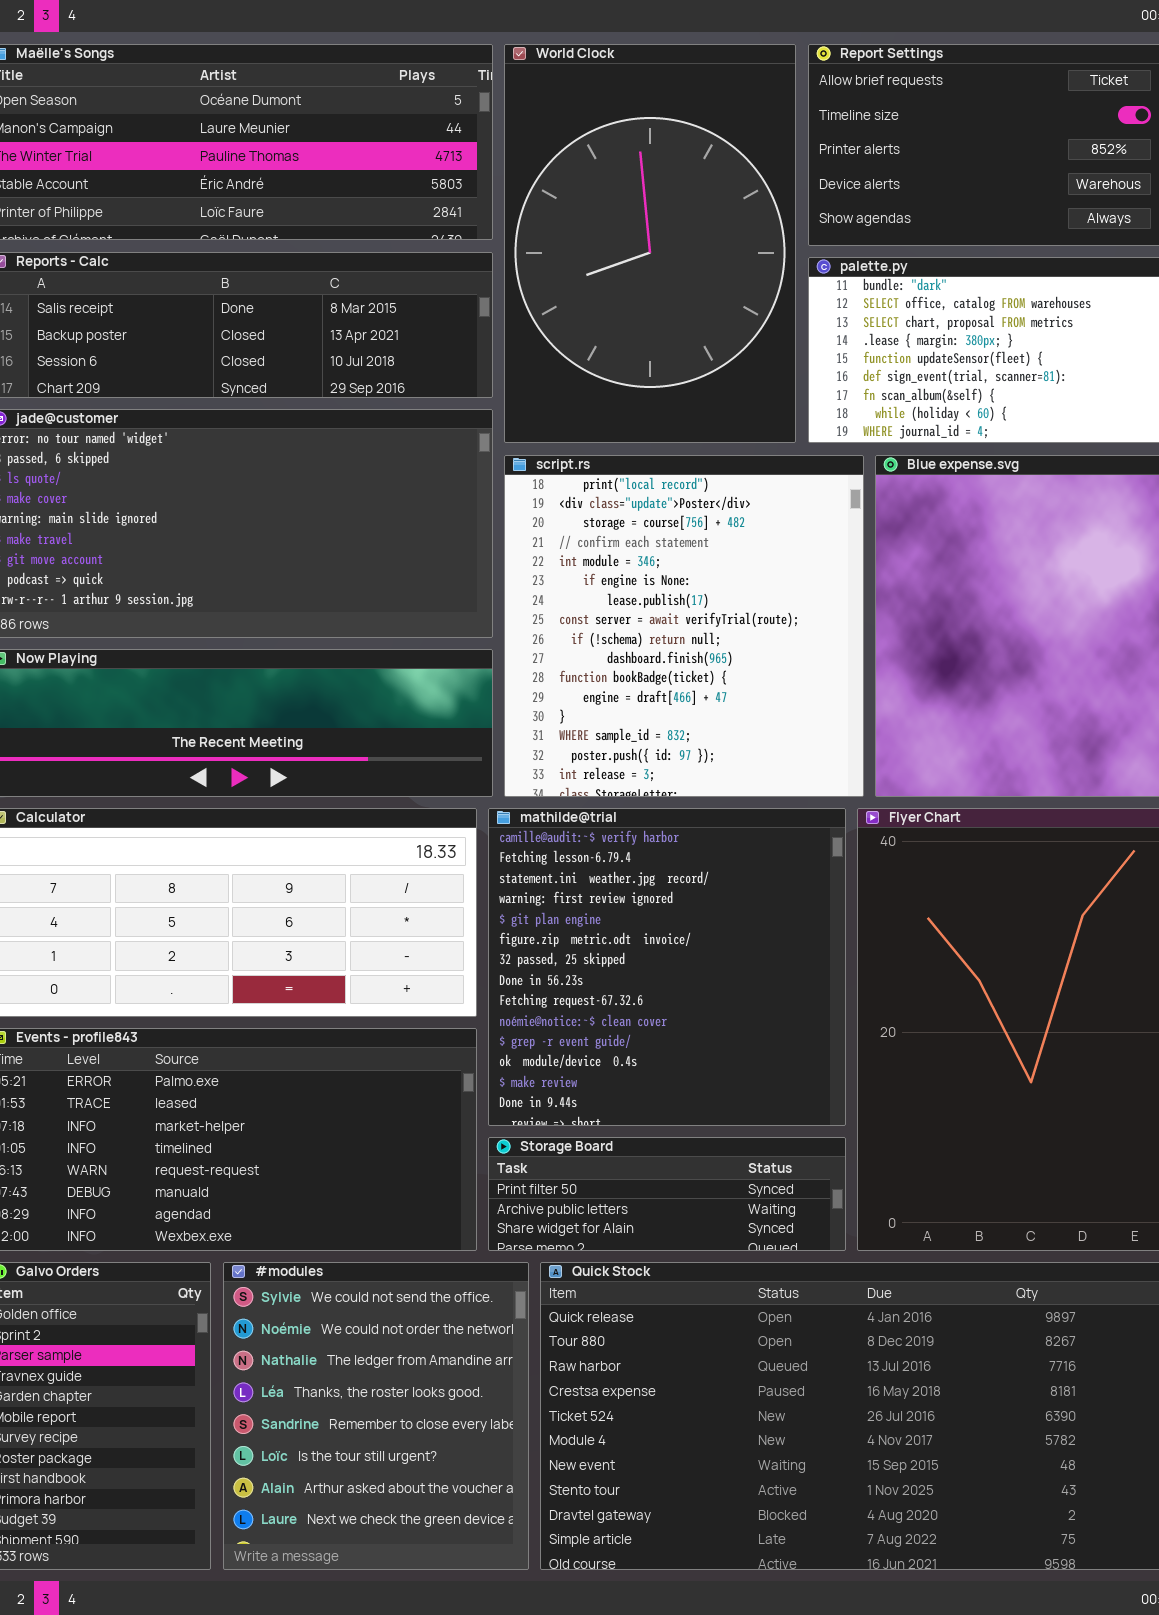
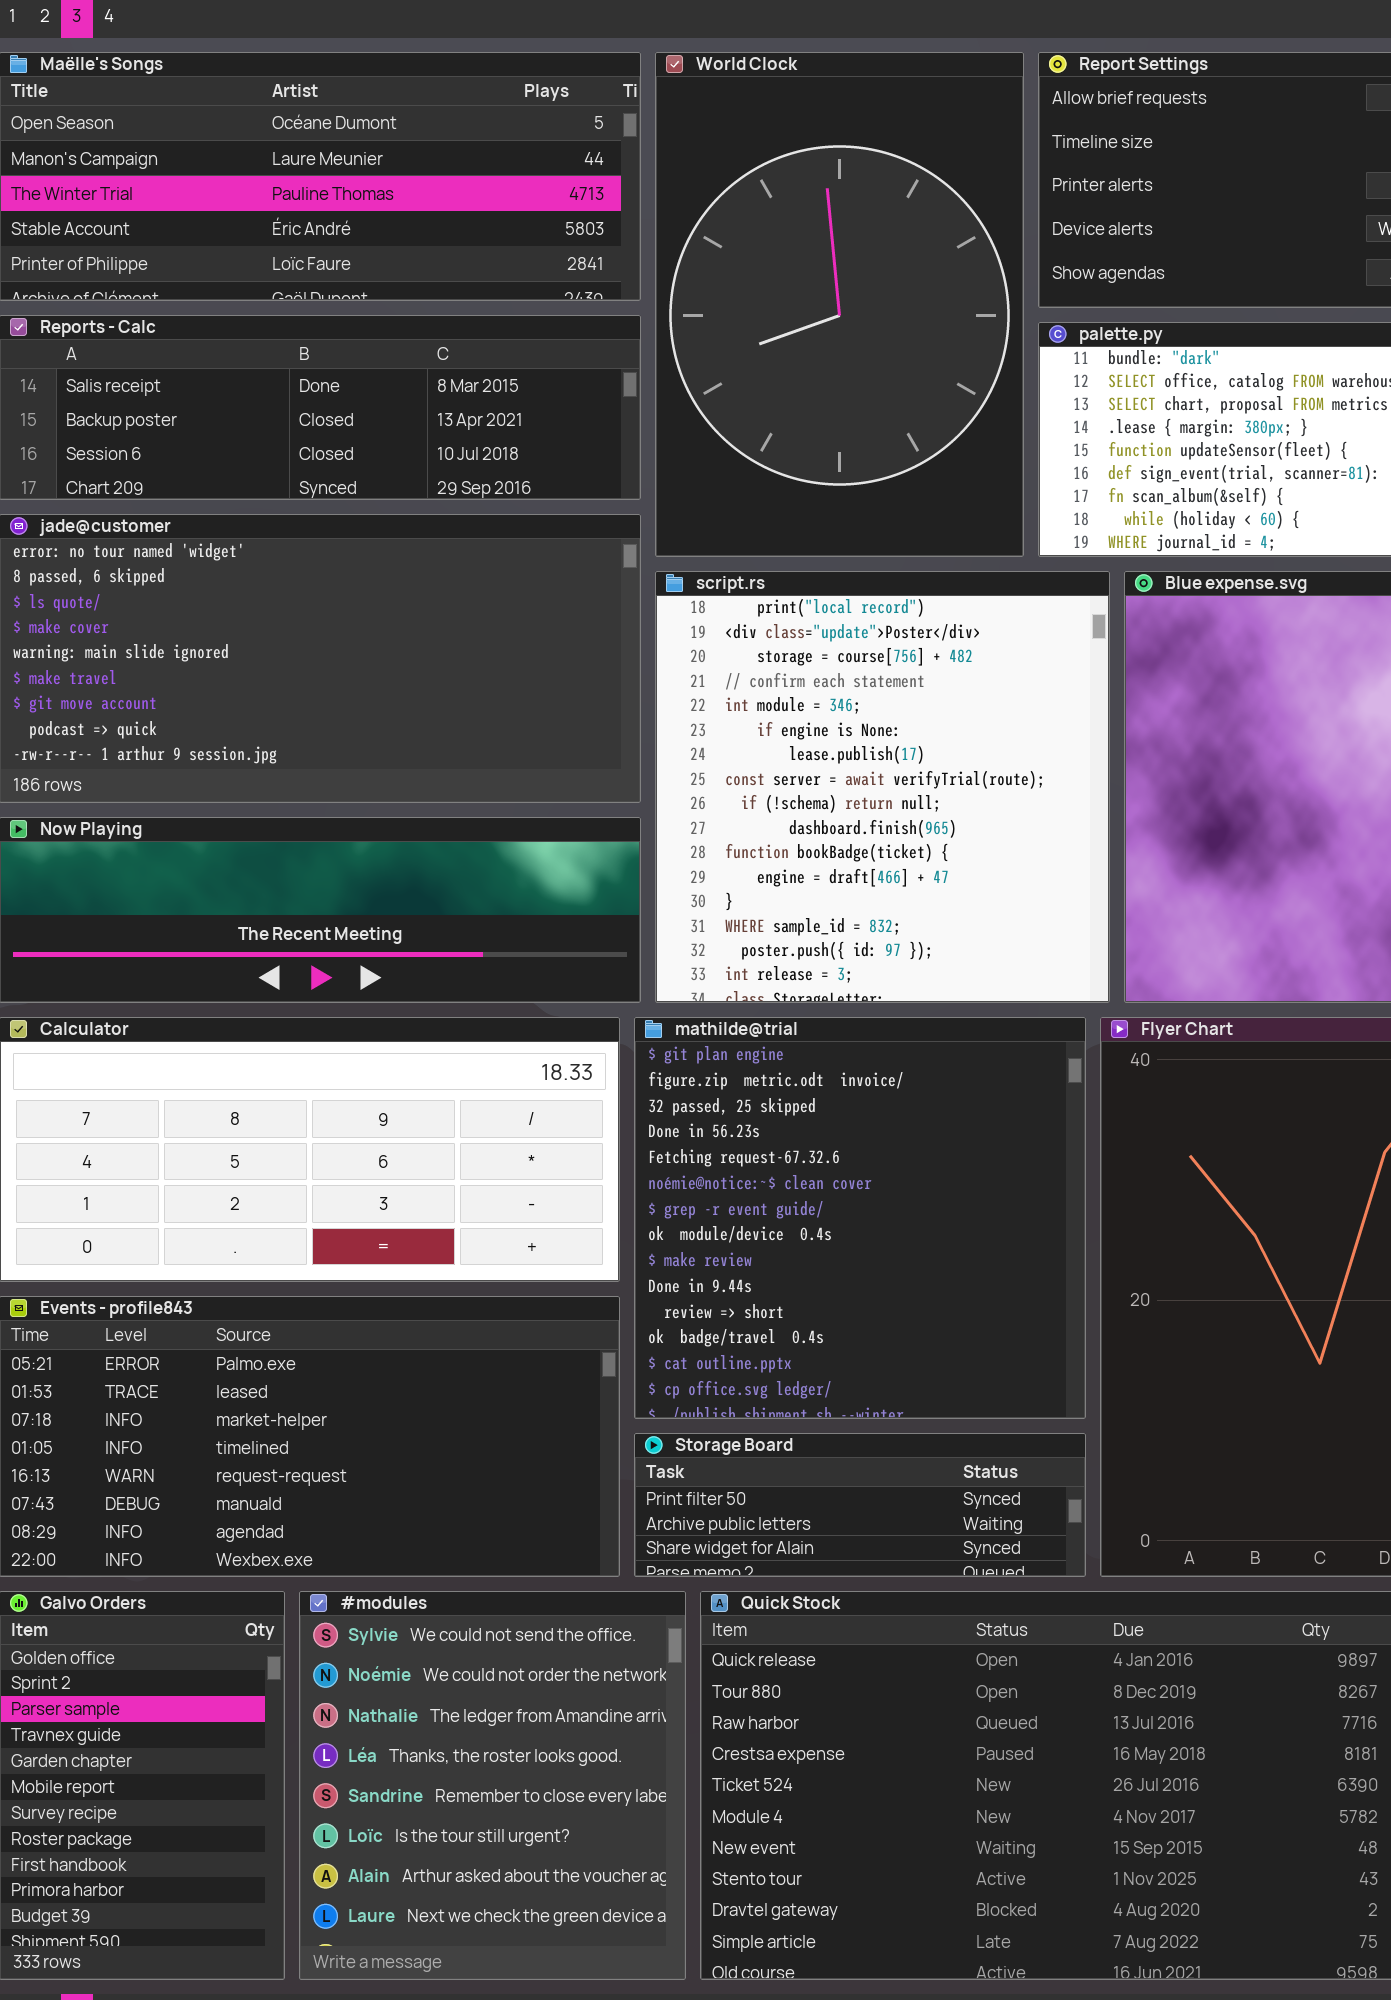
mathilde@trial: [488,808,846,1126] -> [634,1017,1086,1419], scrolled down 4 rows

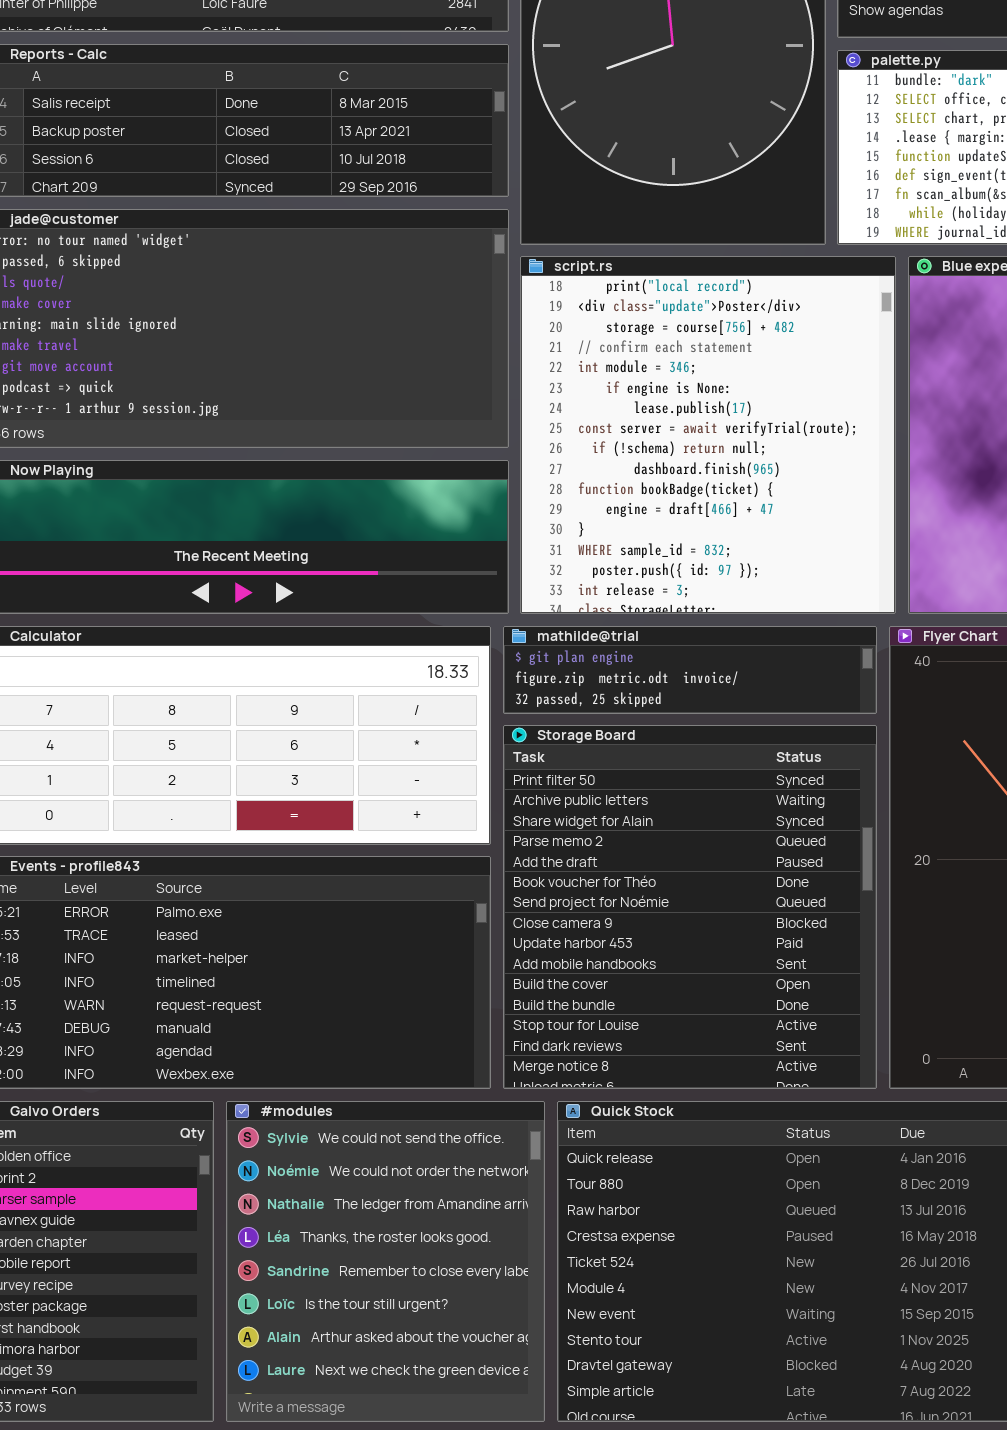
mathilde@trial: [634,1017,1086,1419] -> [503,626,877,714], resized
Storage Board: [634,1433,1086,1577] -> [503,725,877,1089], resized

